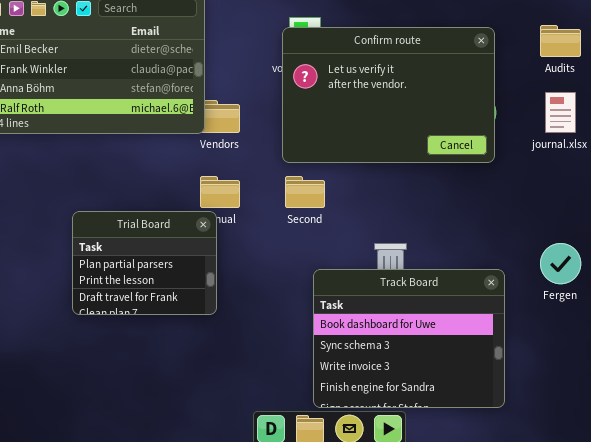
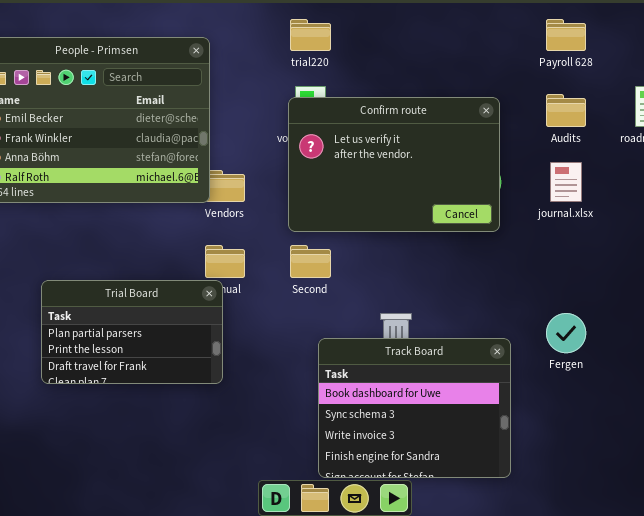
Trial Board: [72,211,217,315] -> [41,280,223,384], resized

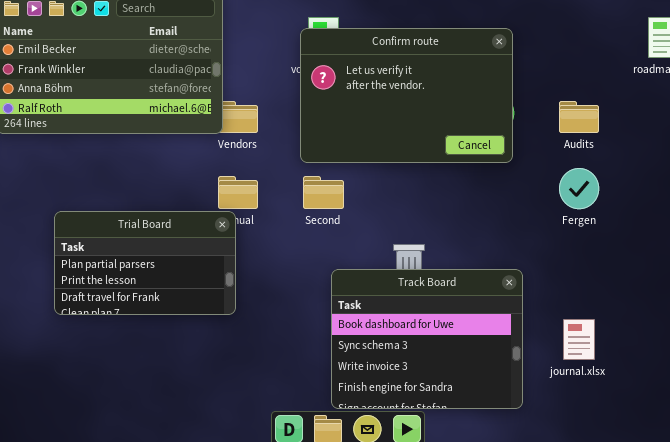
Audits: [546,94,586,127] -> [559,101,599,133], moved
journal.xlsx: [550,162,582,202] -> [563,319,595,360], moved
Fergen: [546,313,586,353] -> [559,168,599,209], moved

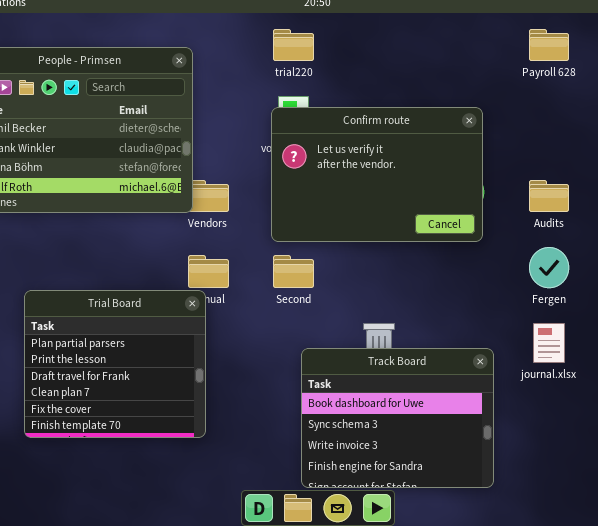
Trial Board: [54,211,236,315] -> [24,290,206,438], resized
journal.xlsx: [563,319,595,360] -> [533,323,565,363], moved

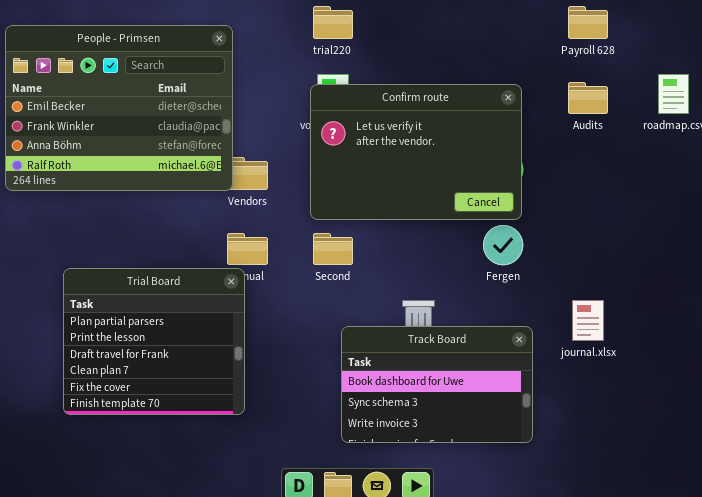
Audits: [529,180,569,212] -> [568,82,608,114], moved
Fergen: [529,247,569,288] -> [483,225,523,265], moved
Track Board: [301,348,494,488] -> [341,326,533,443], resized

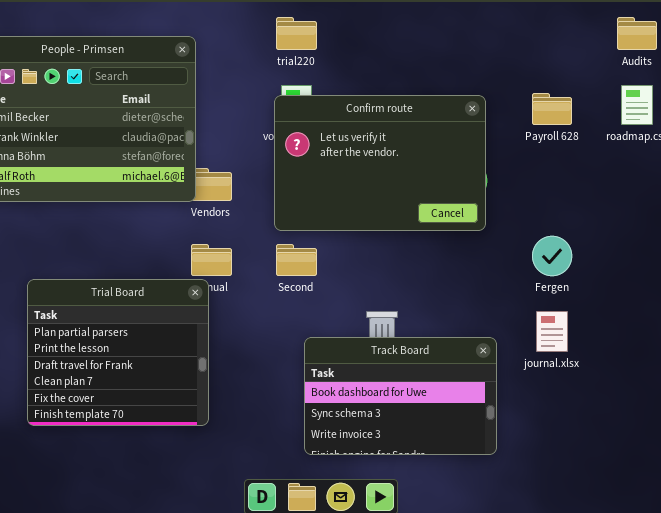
Payroll 628: [568,6,608,39] -> [532,93,572,125], moved
Audits: [568,82,608,114] -> [617,17,657,50], moved
Fergen: [483,225,523,265] -> [532,236,572,276], moved

